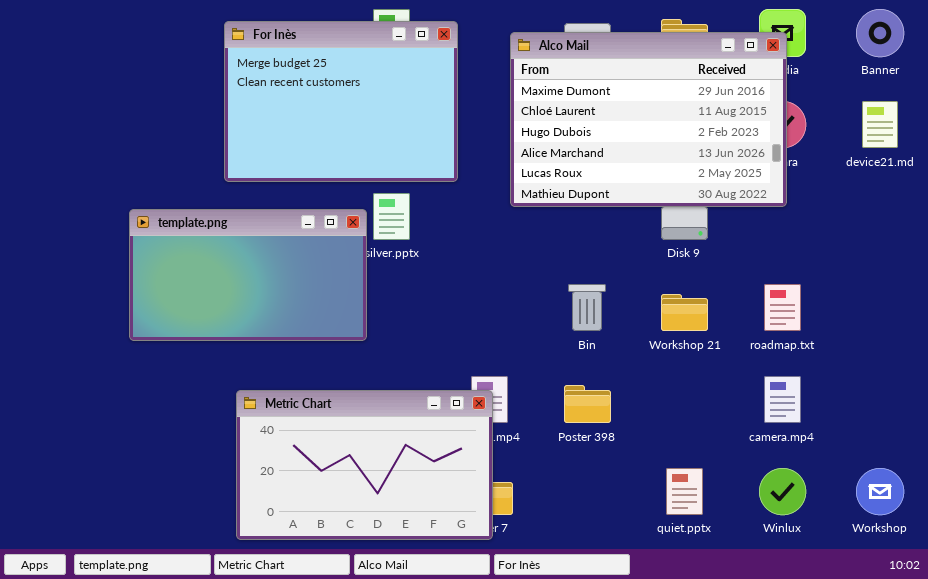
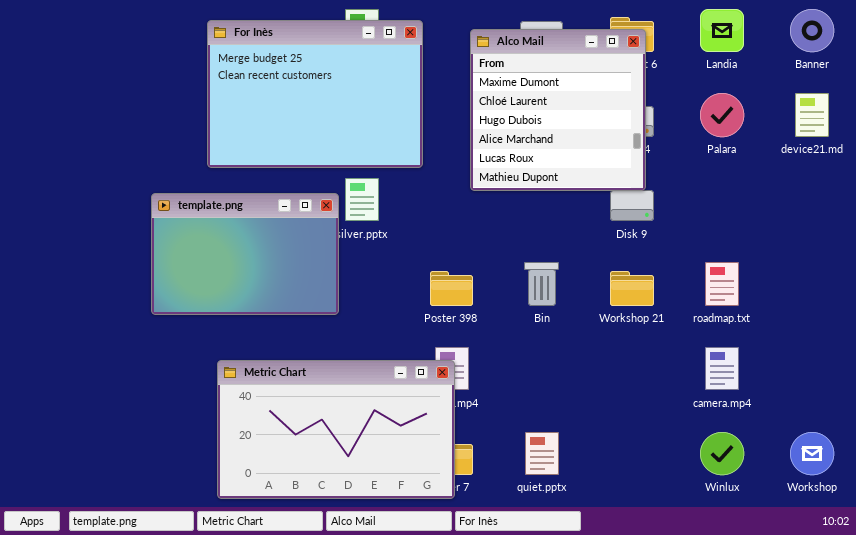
Alco Mail: [510,32,787,207] -> [470,29,646,191], resized
template.png: [129,209,367,341] -> [151,193,339,315], resized
Poster 398: [564,385,611,423] -> [430,271,473,306], moved
quiet.pptx: [666,468,703,515] -> [525,432,559,475], moved

